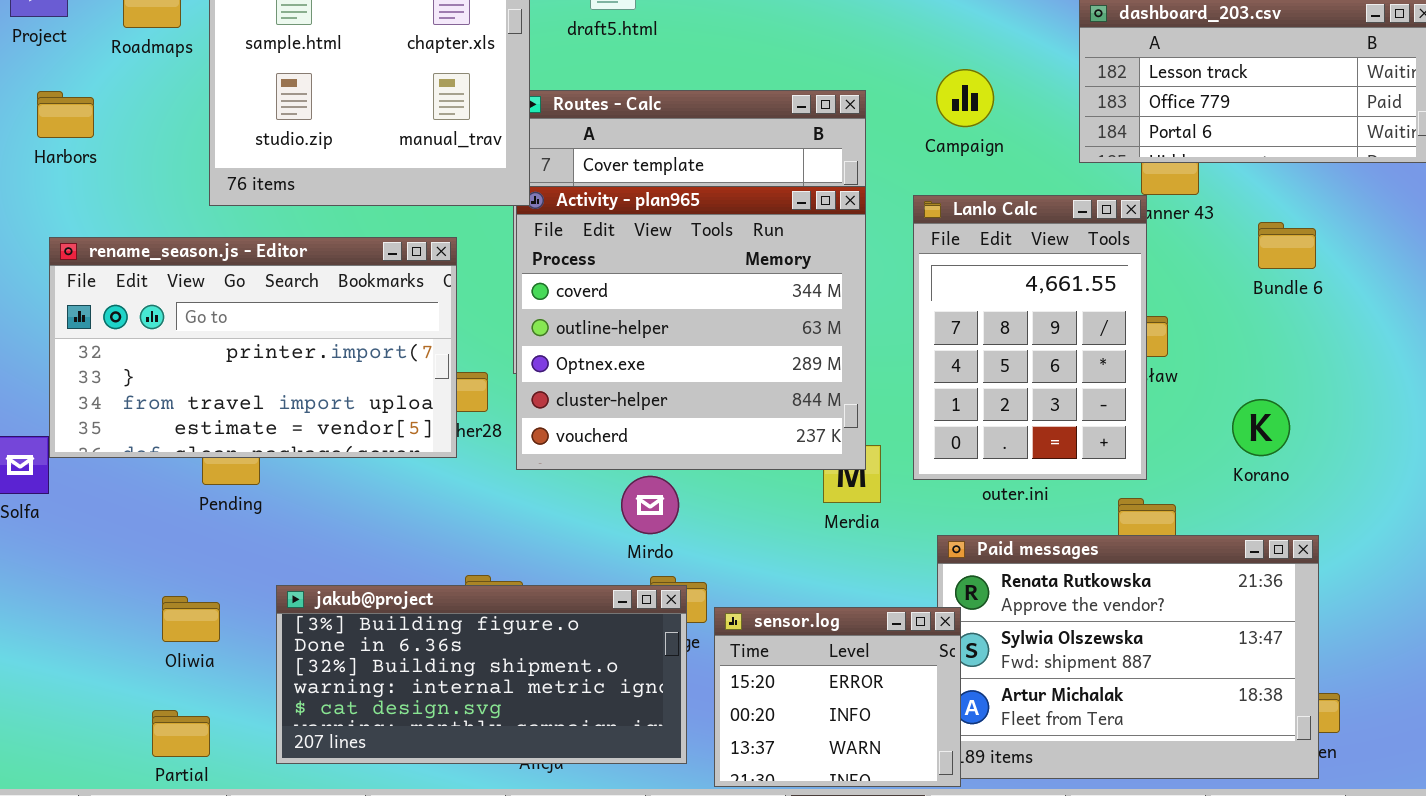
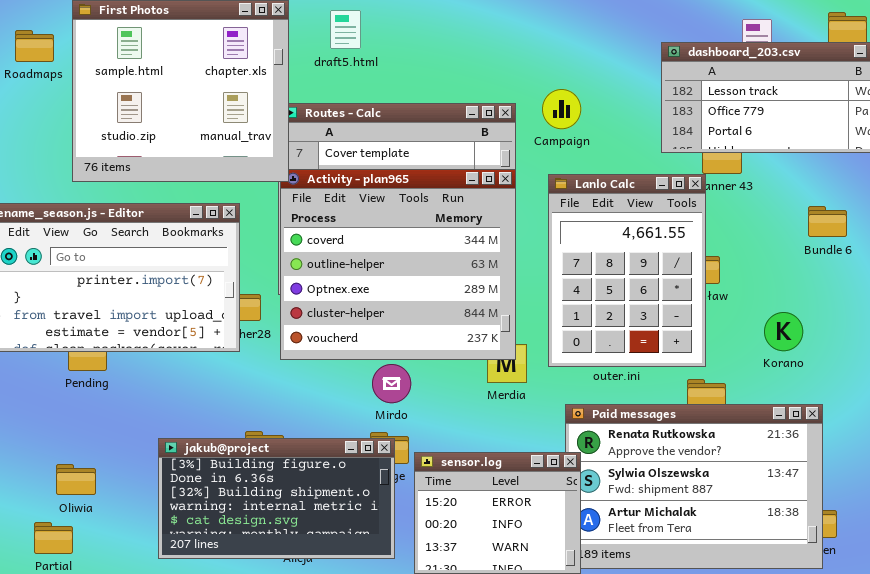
Campaign: [936,69,994,127] -> [542,89,581,129], moved
Bundle 6: [1258,222,1316,269] -> [808,206,847,237], moved
Mirdo: [621,476,679,534] -> [372,364,411,403], moved
jakub@project: [276,585,687,764] -> [158,438,395,559], resized
Oliwia: [162,596,220,642] -> [56,464,96,495], moved

